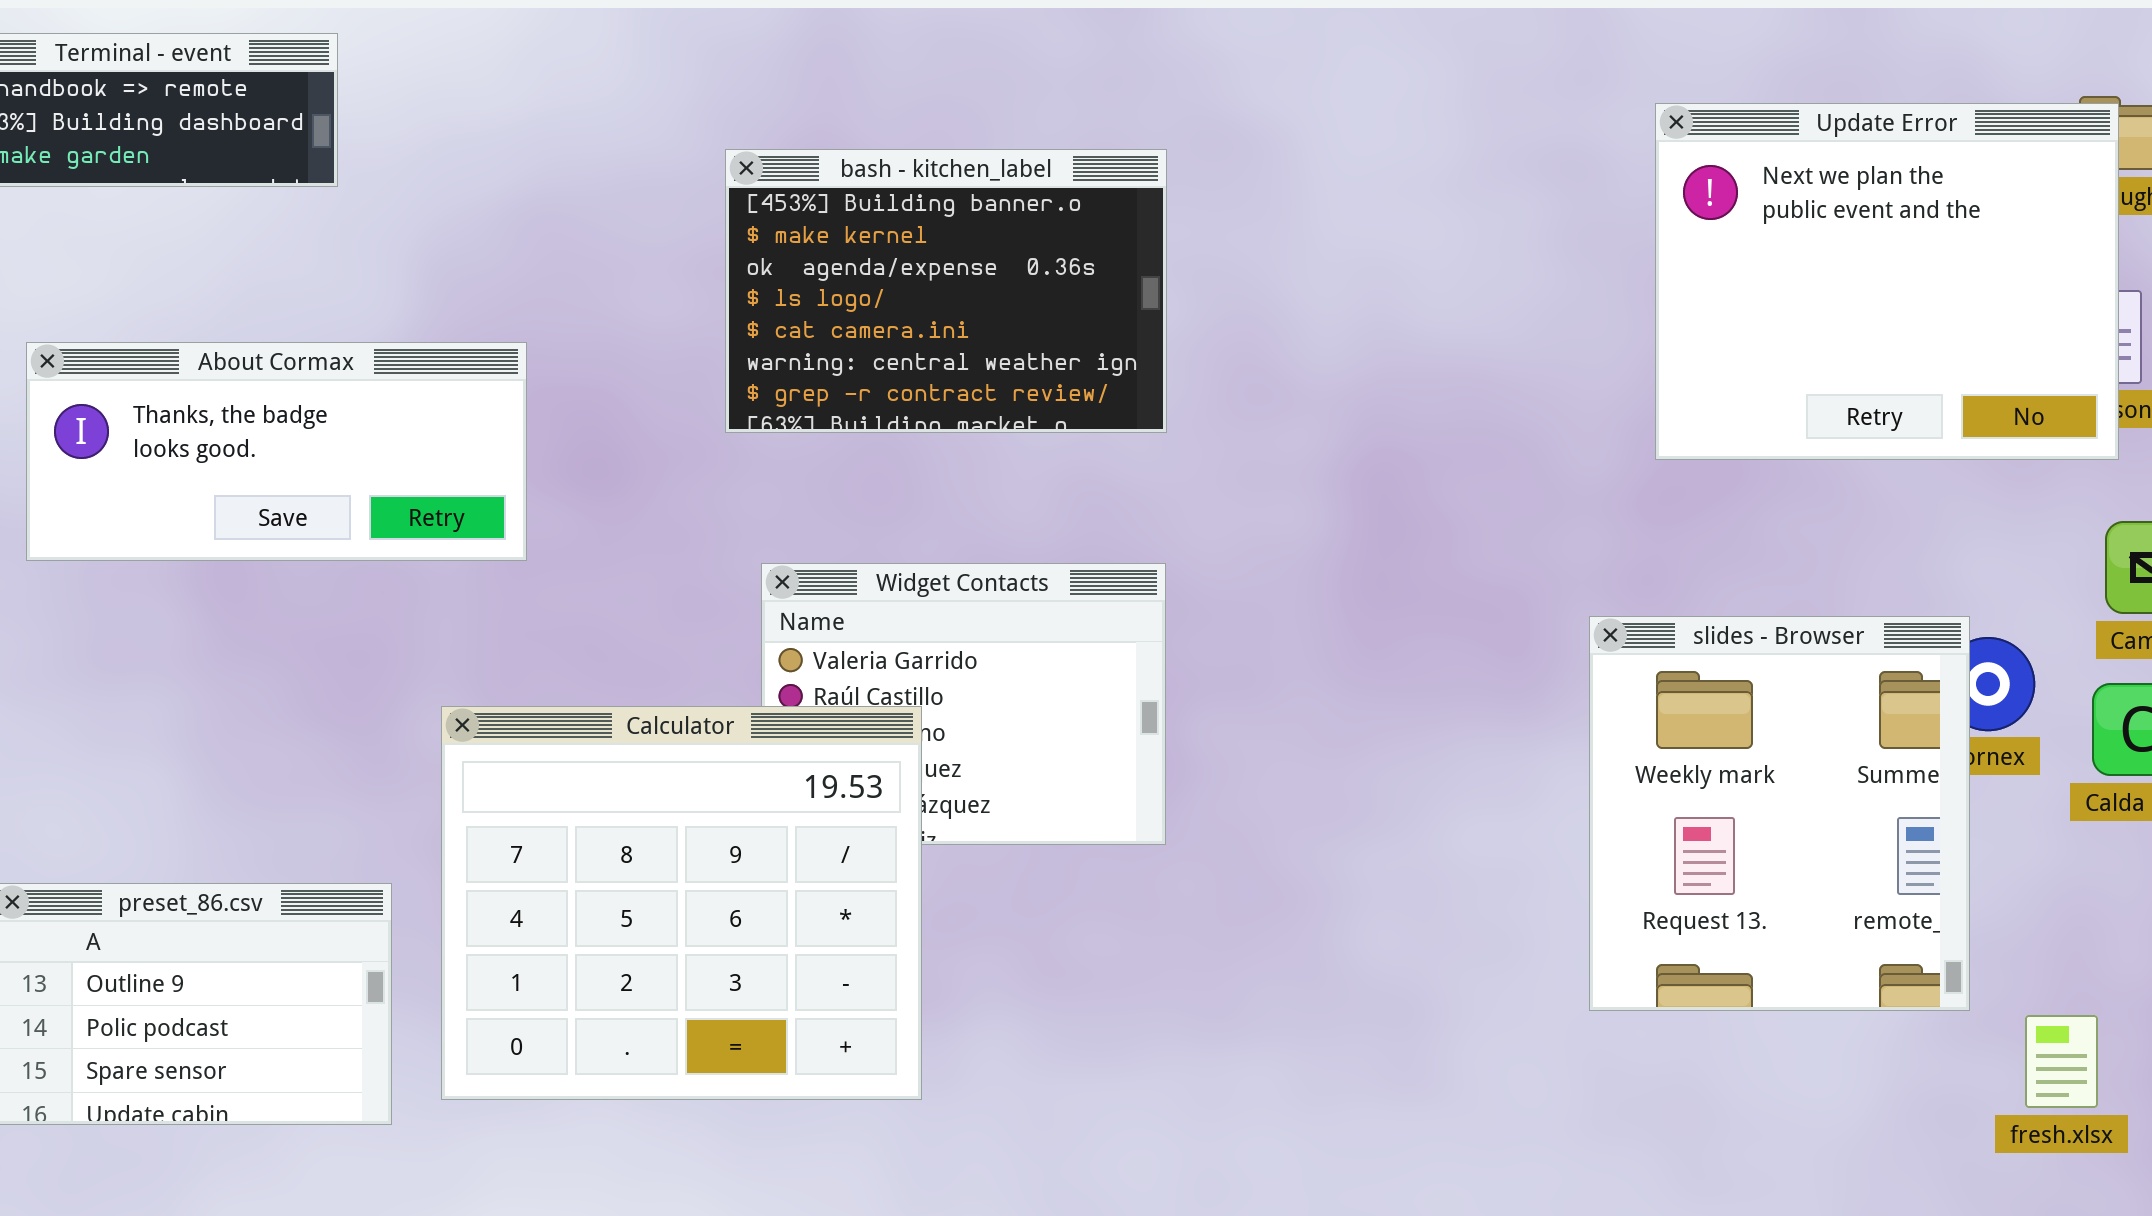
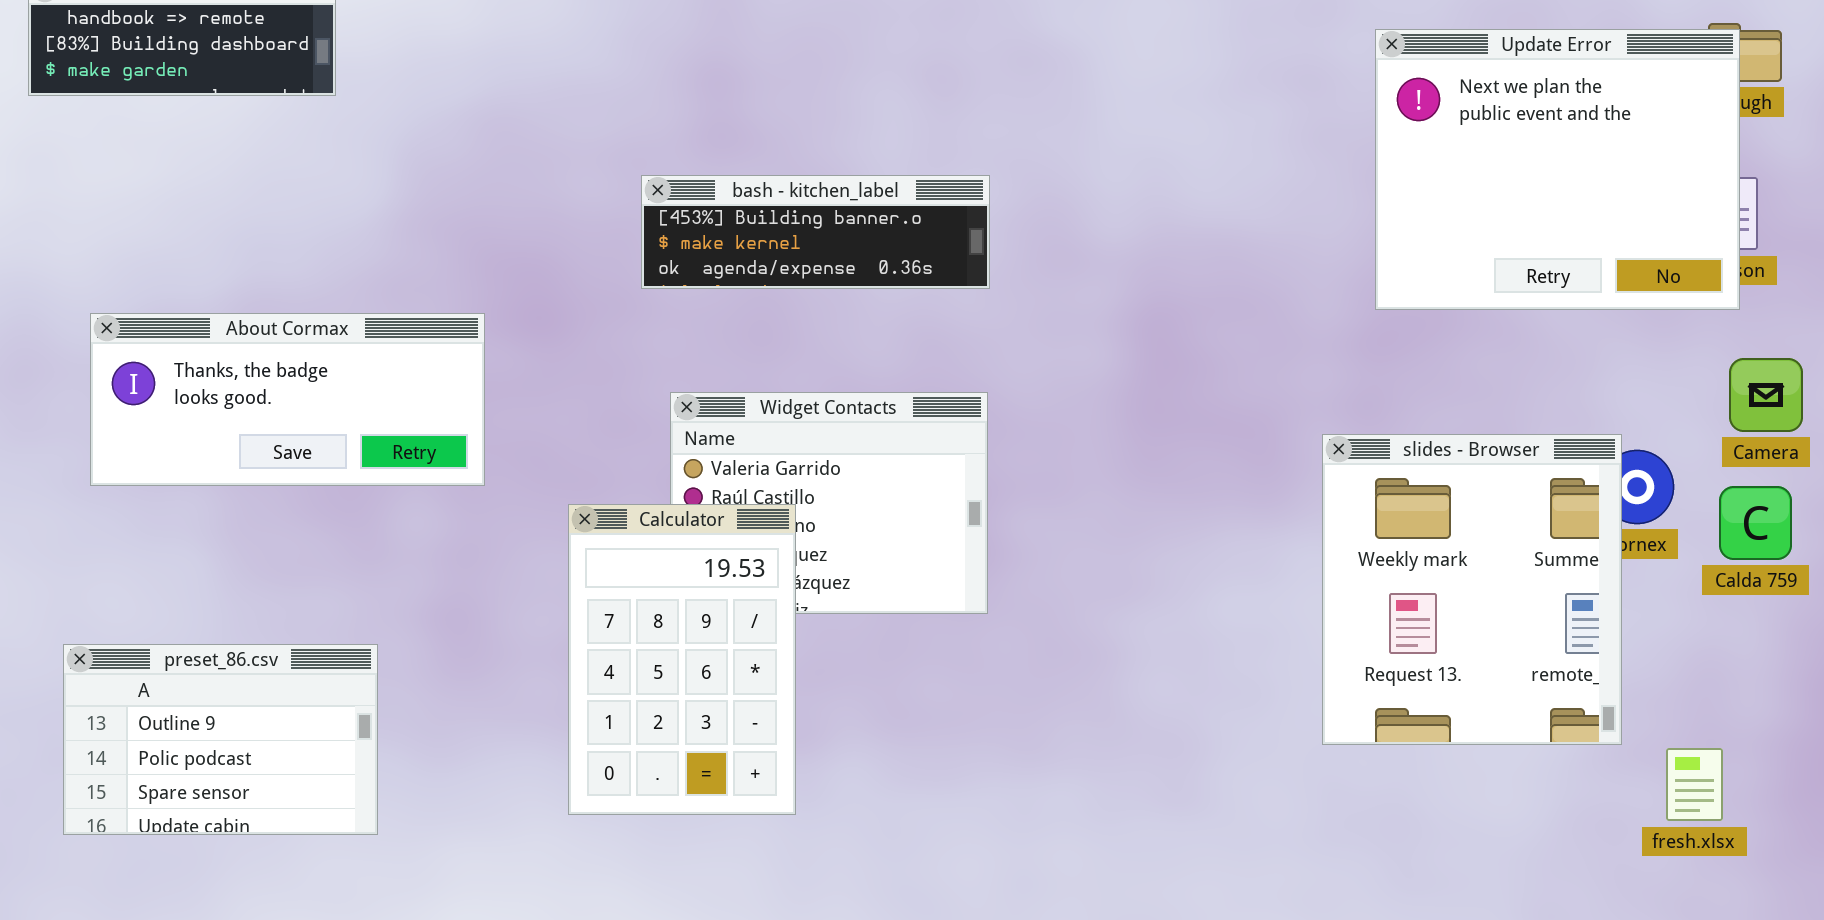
bash - kitchen_label: [725,149,1167,433] -> [641,175,990,289], resized
About Cormax: [26,342,527,561] -> [90,313,485,486], moved
Calculator: [441,706,922,1100] -> [568,504,796,815], resized

